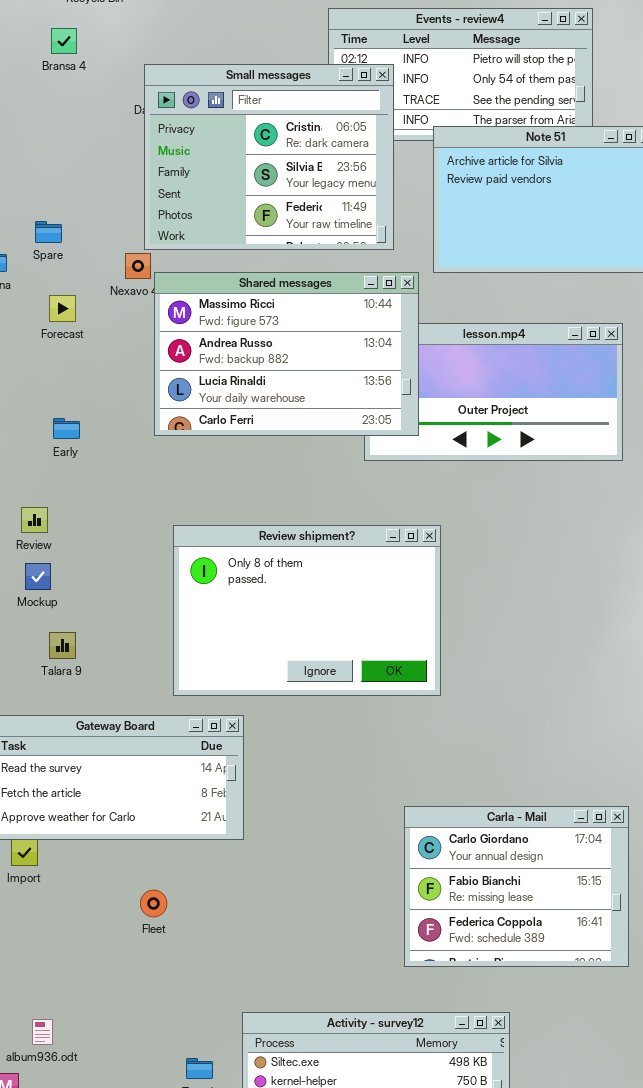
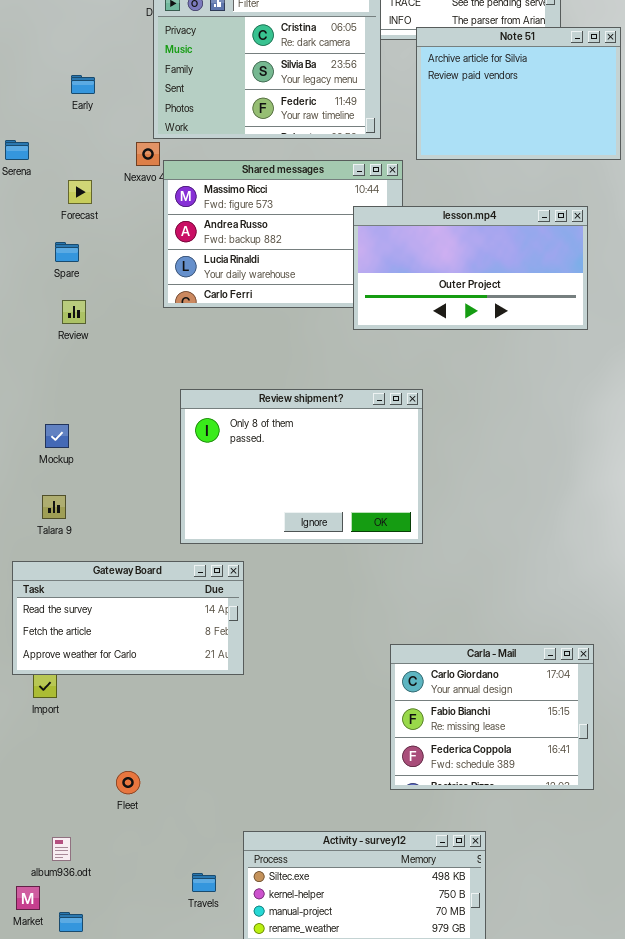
Spare: [35,221,62,243] -> [55,242,79,262], moved
lesson.mp4: [364,323,623,461] -> [353,206,588,330], raised
Early: [53,418,80,439] -> [71,75,95,94], moved
Review: [21,507,48,533] -> [62,300,86,324], moved
Talara 9: [49,632,76,659] -> [42,495,66,519], moved
Fleet: [140,890,167,917] -> [116,771,140,794], moved

